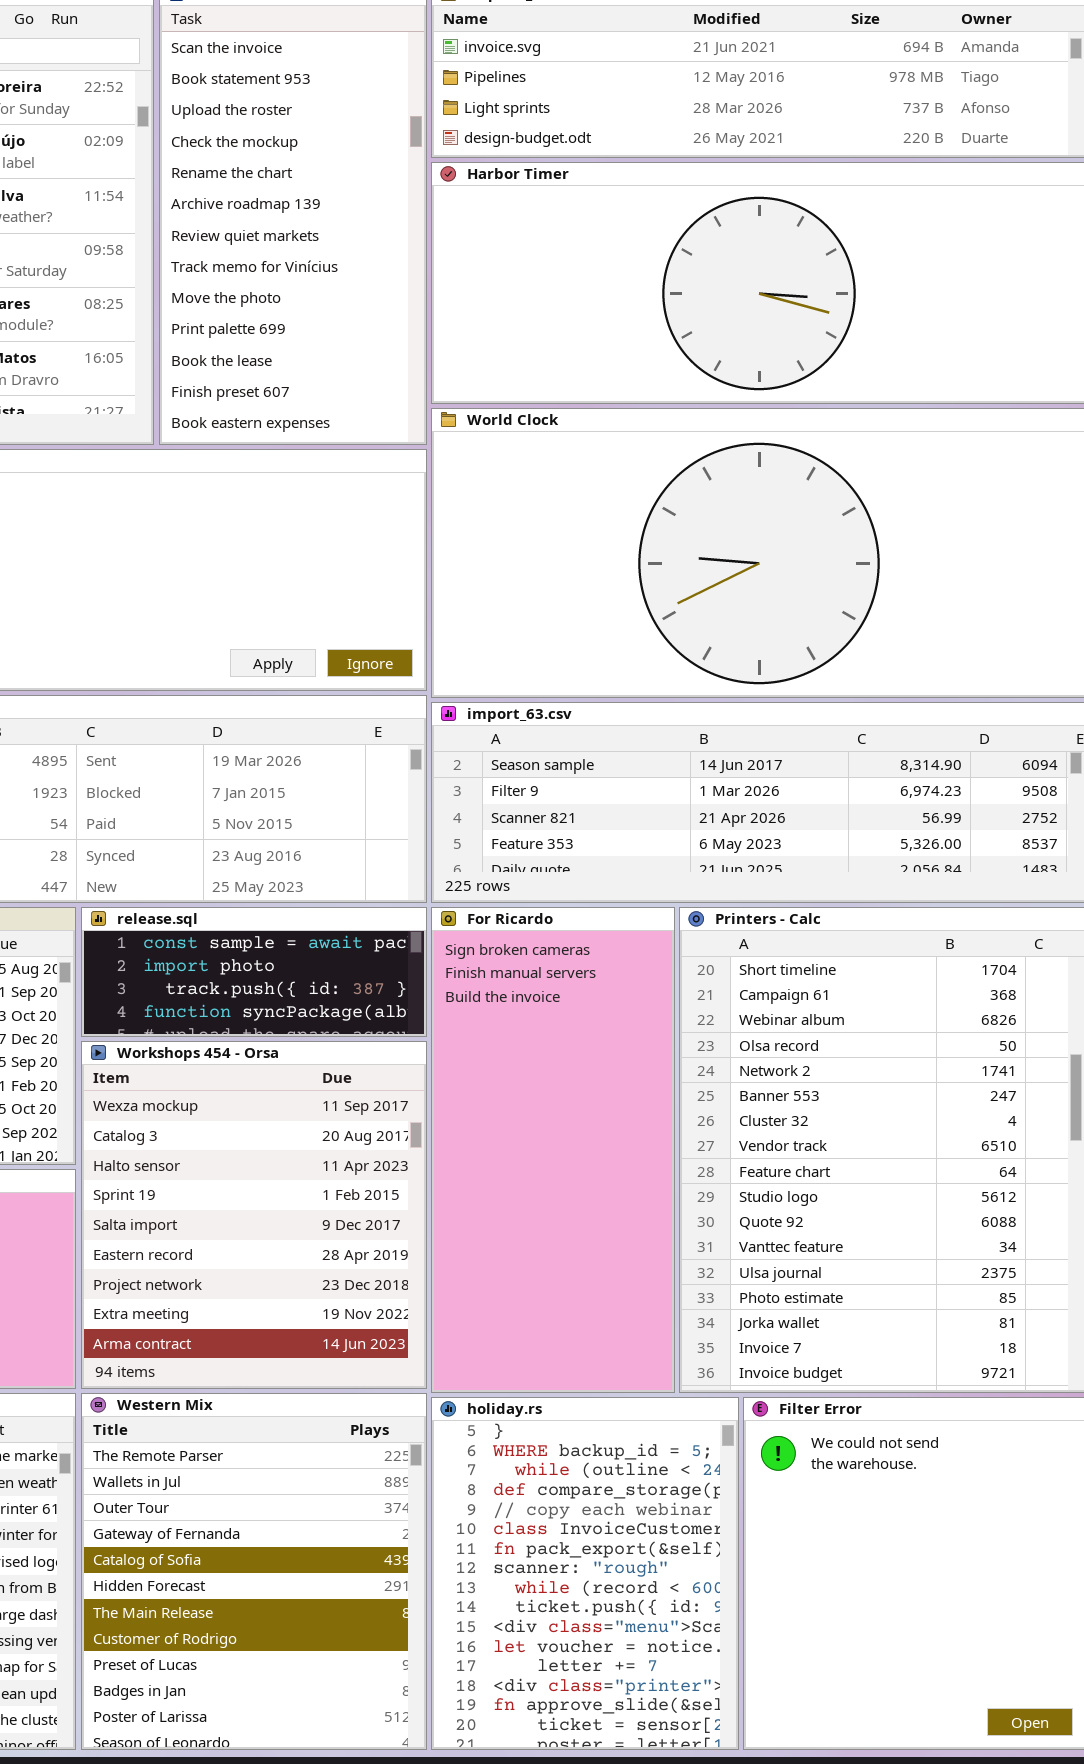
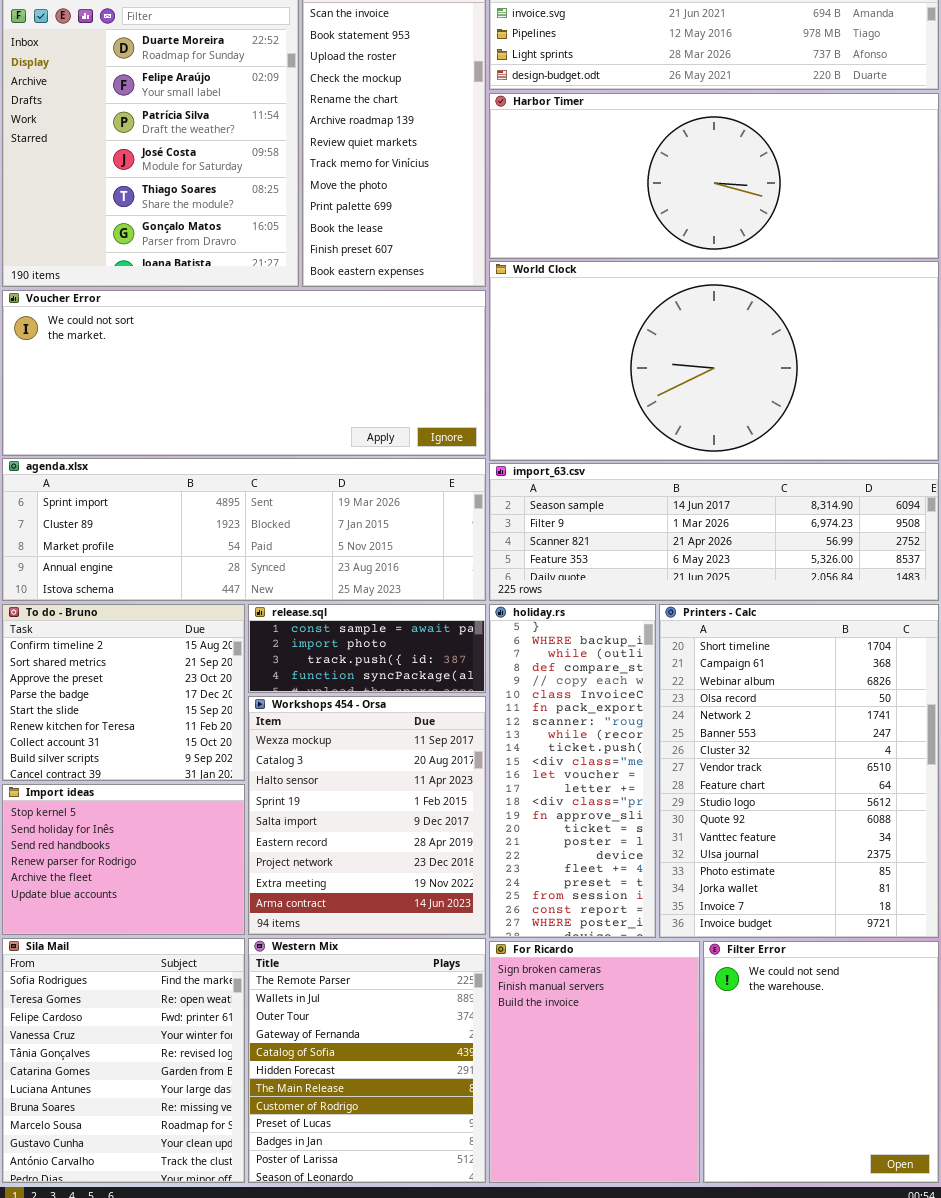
For Ricardo: [431,907,675,1393] -> [489,941,700,1183], moved, resized
holiday.rs: [431,1397,739,1750] -> [489,604,656,938], moved, resized

